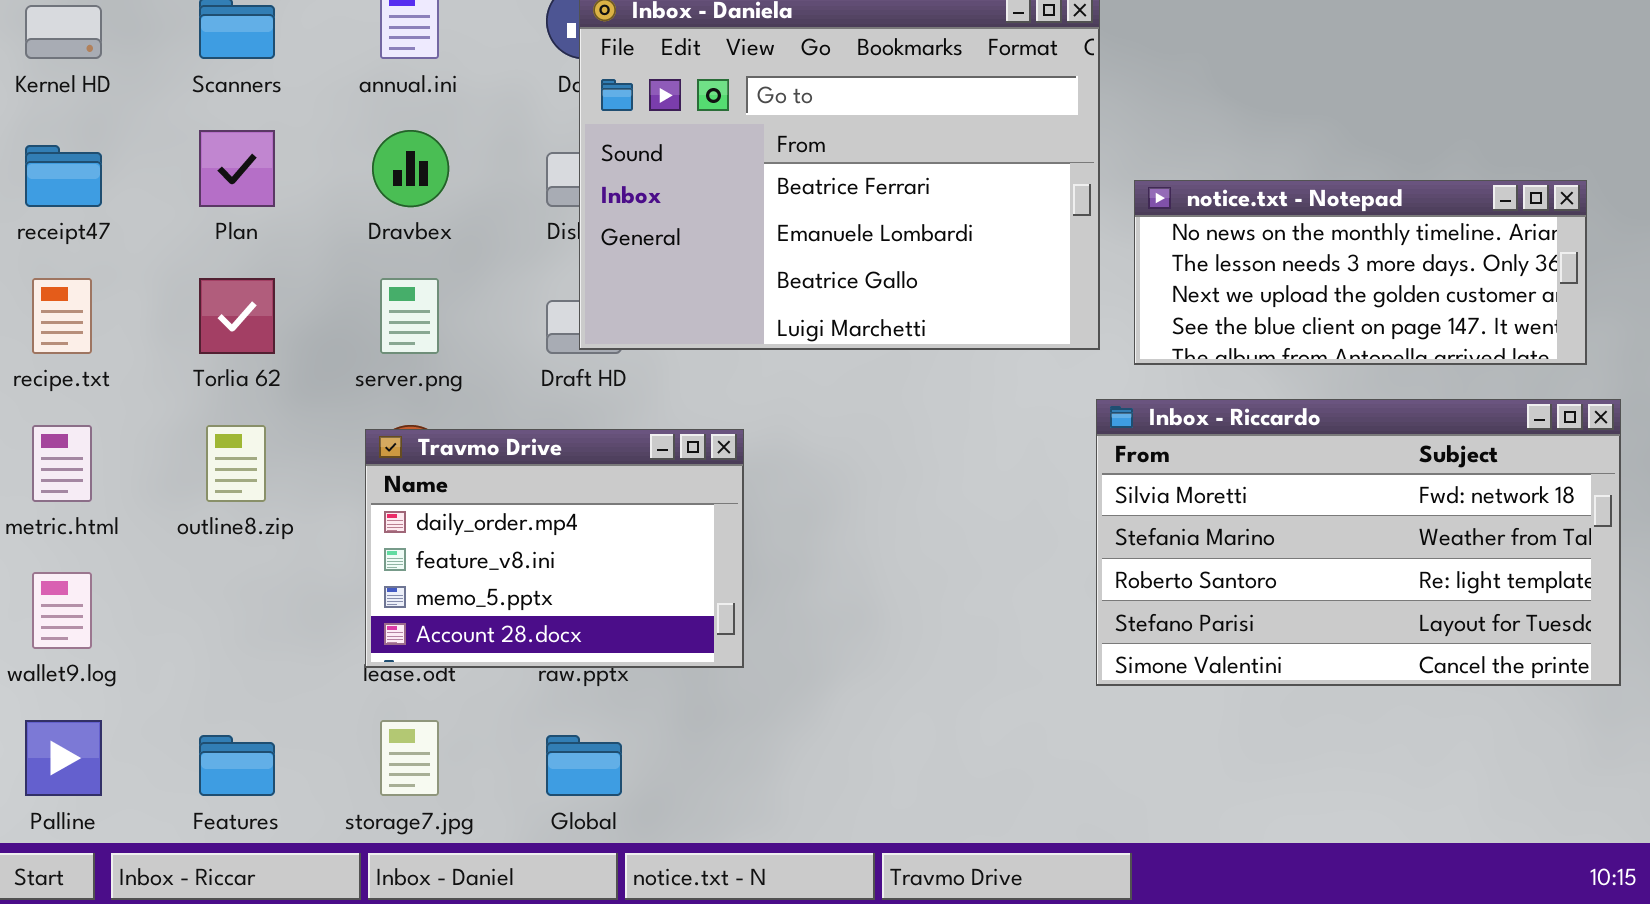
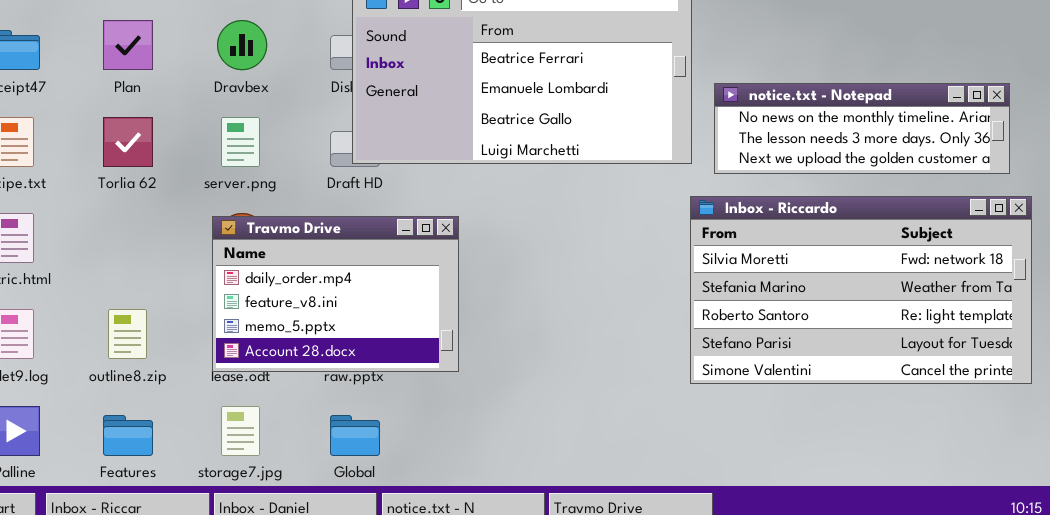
notice.txt - Notepad: [1134,180,1587,365] -> [714,83,1010,174], resized
outline8.zip: [206,425,266,502] -> [108,309,147,359], moved

